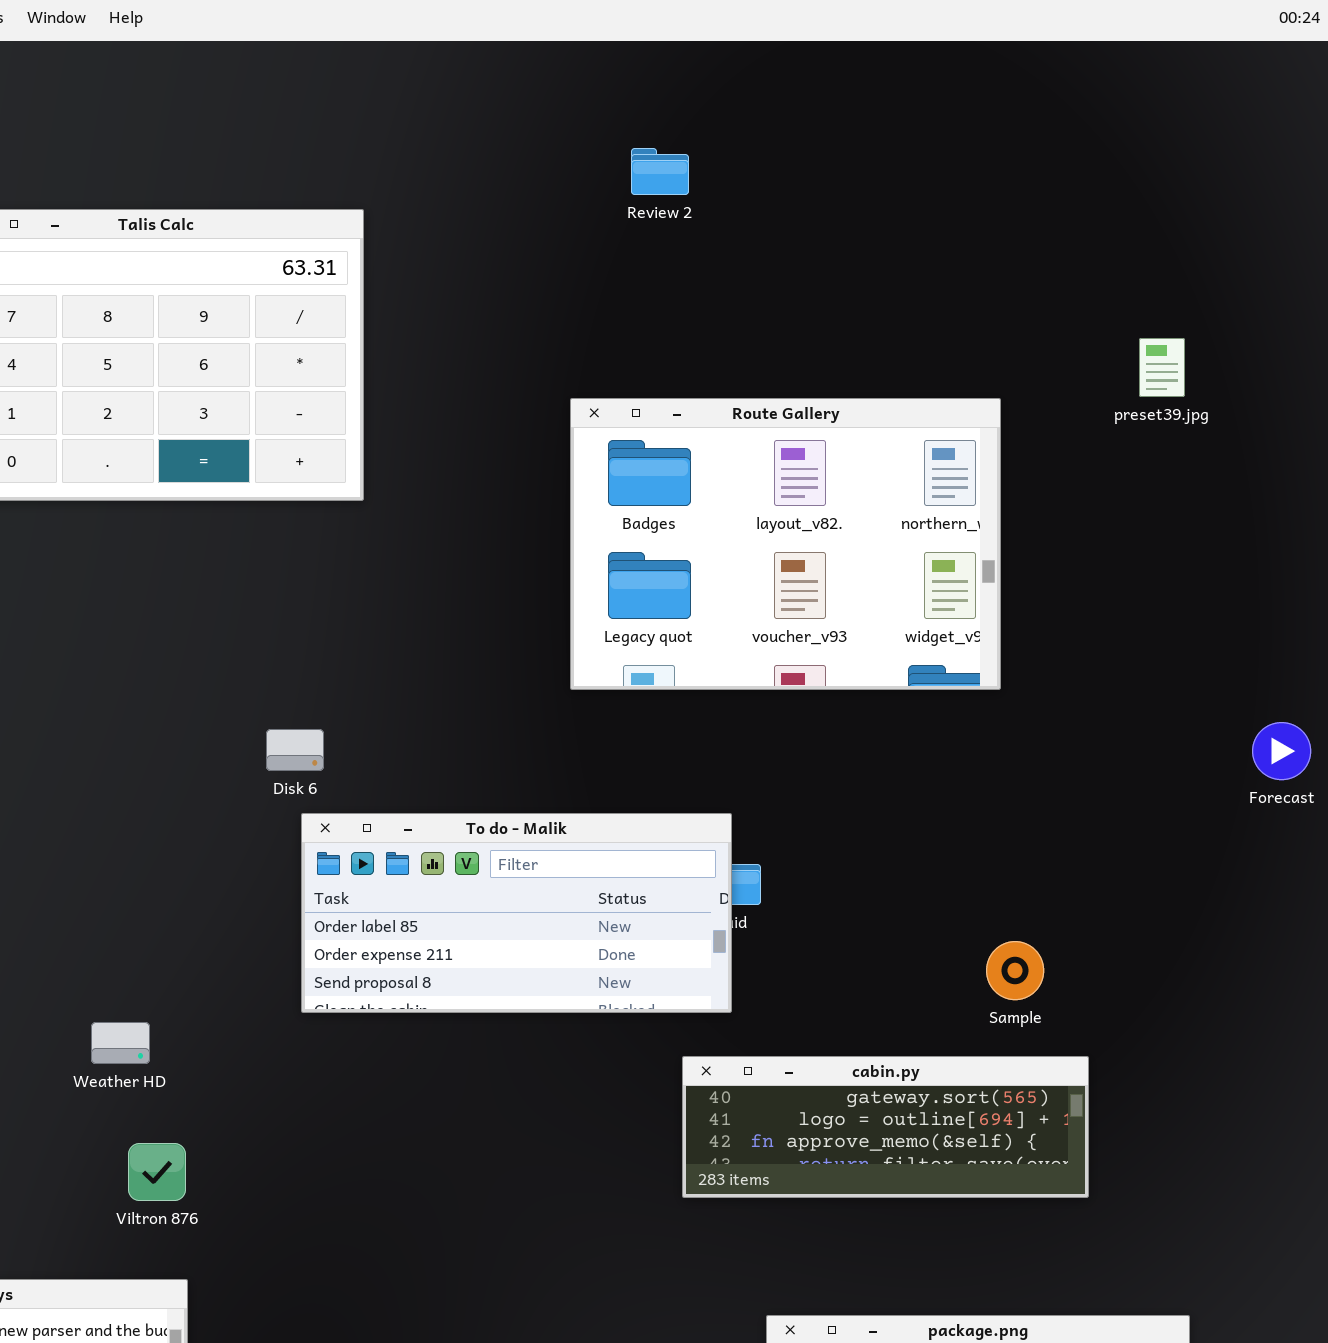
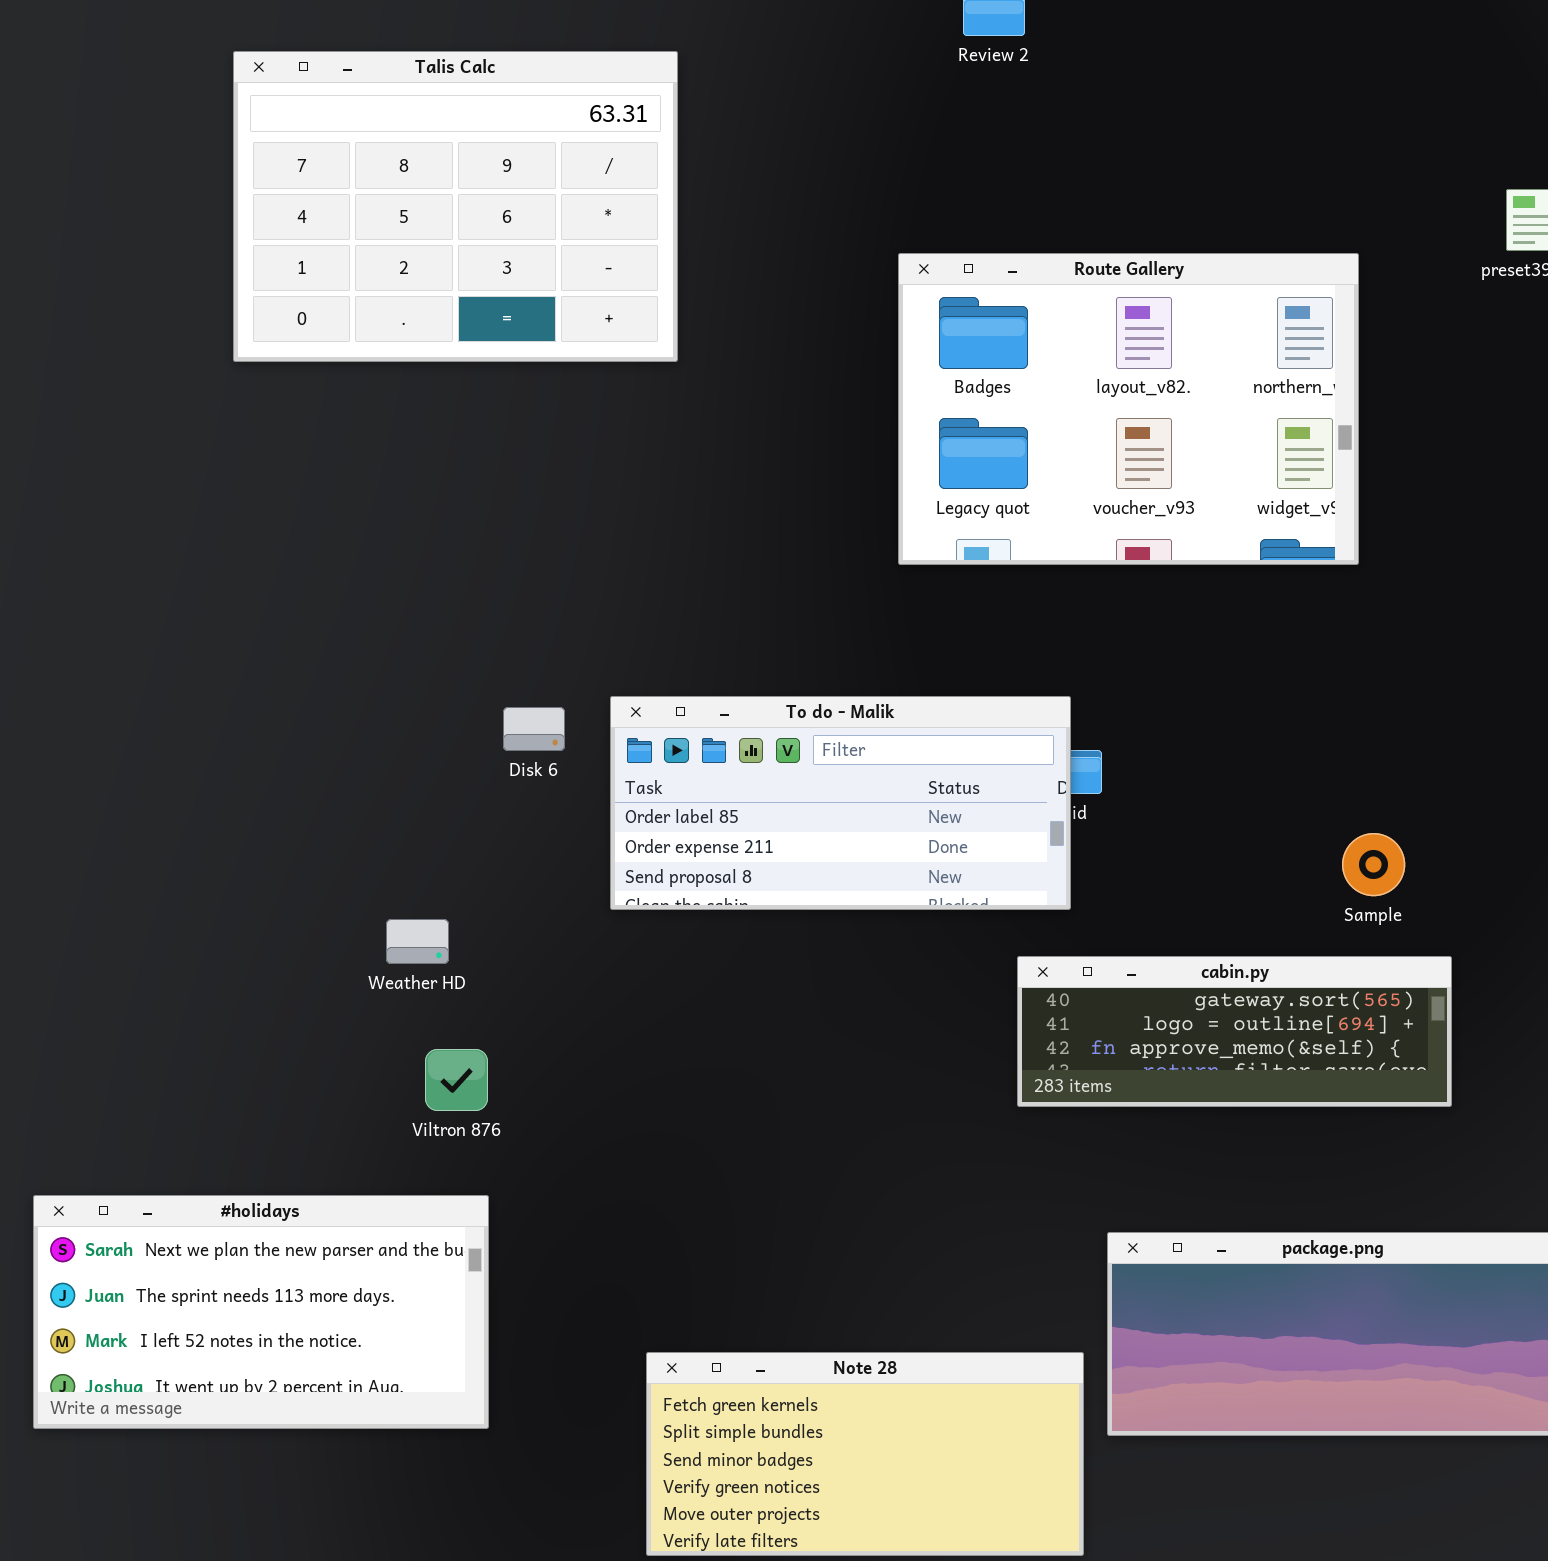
Disk 6: [266,729,324,771] -> [503,707,565,751], moved

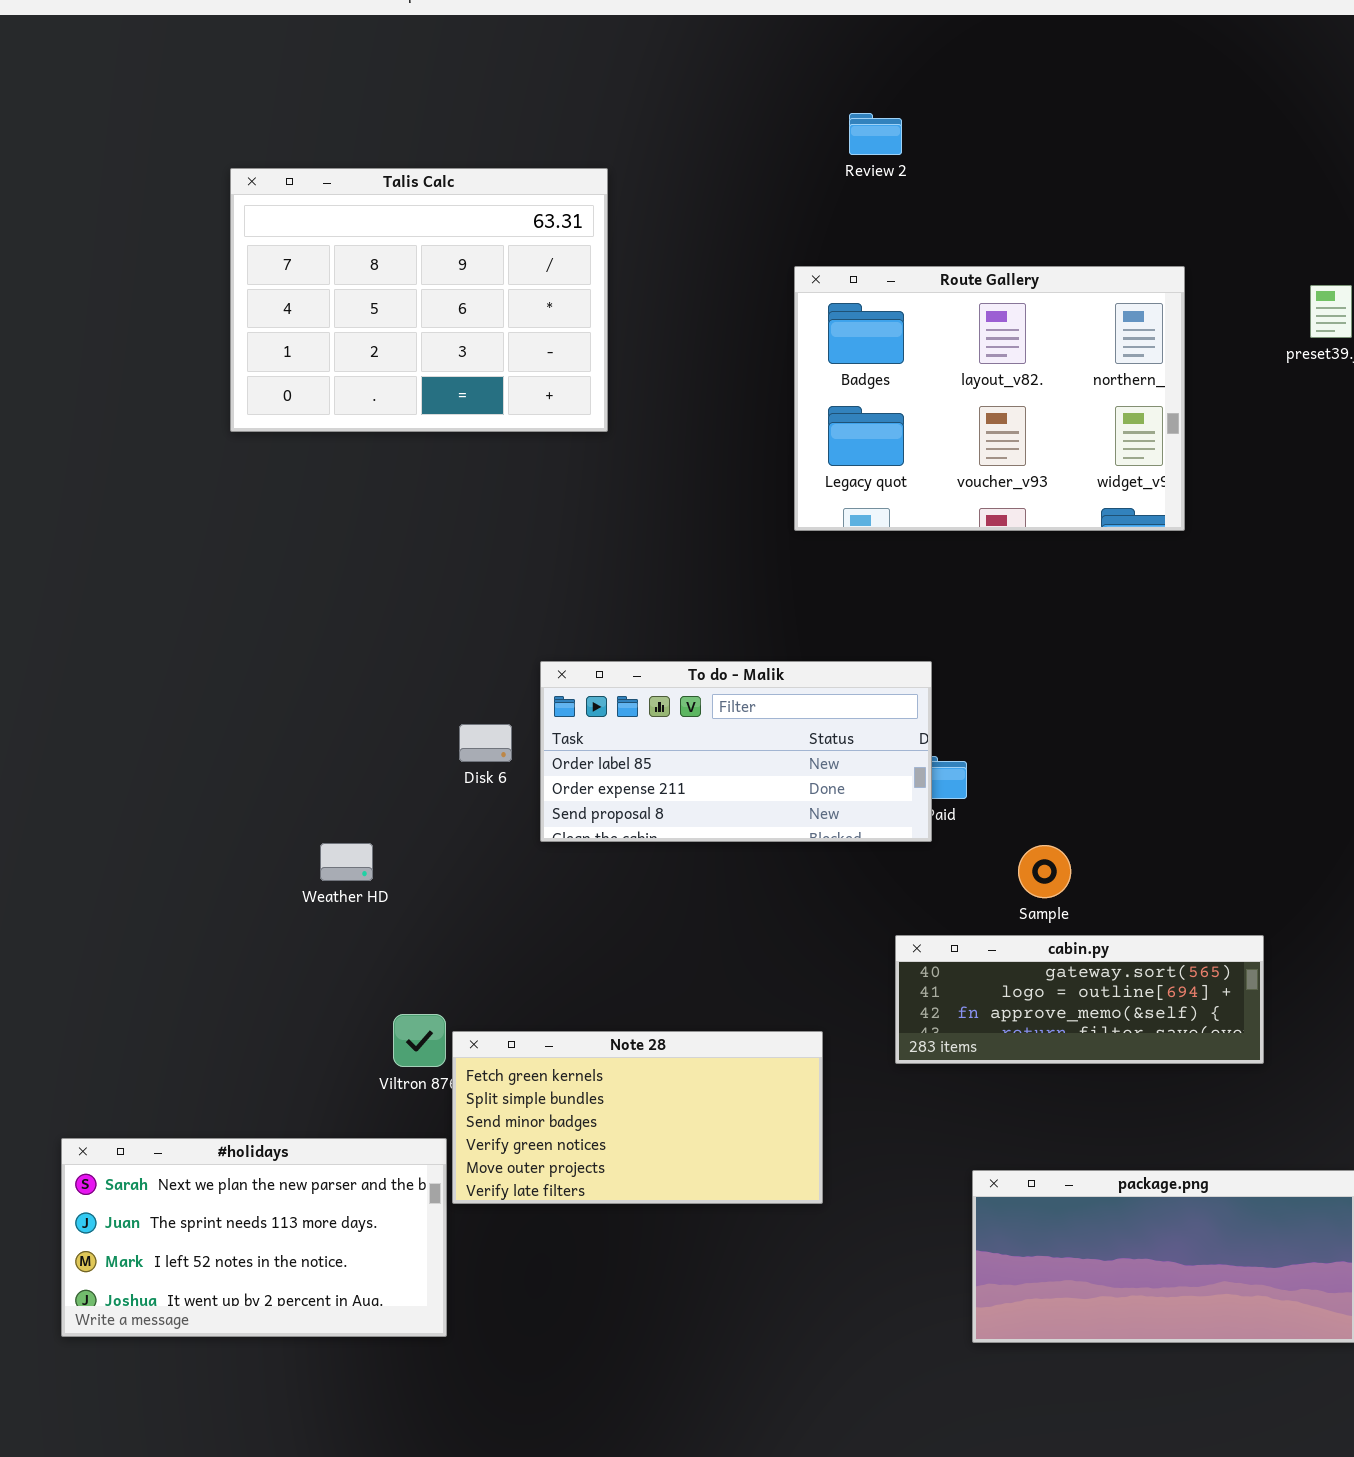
Route Gallery: [898,253,1359,565] -> [794,266,1185,531], moved
To do - Malik: [610,696,1071,910] -> [540,661,932,842], moved
Sample: [1342,833,1405,896] -> [1018,845,1071,898], moved
Weather HD: [386,919,449,964] -> [320,843,373,881], moved
Note 28: [646,1352,1084,1556] -> [452,1031,823,1204], moved

